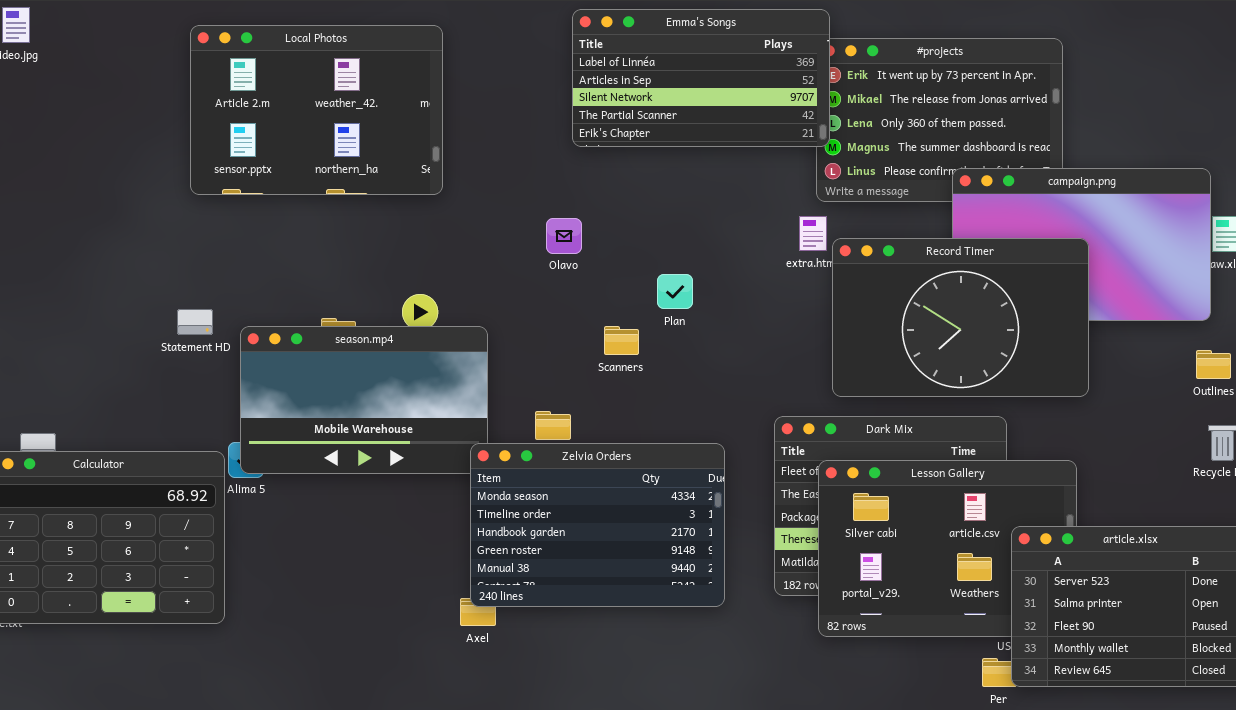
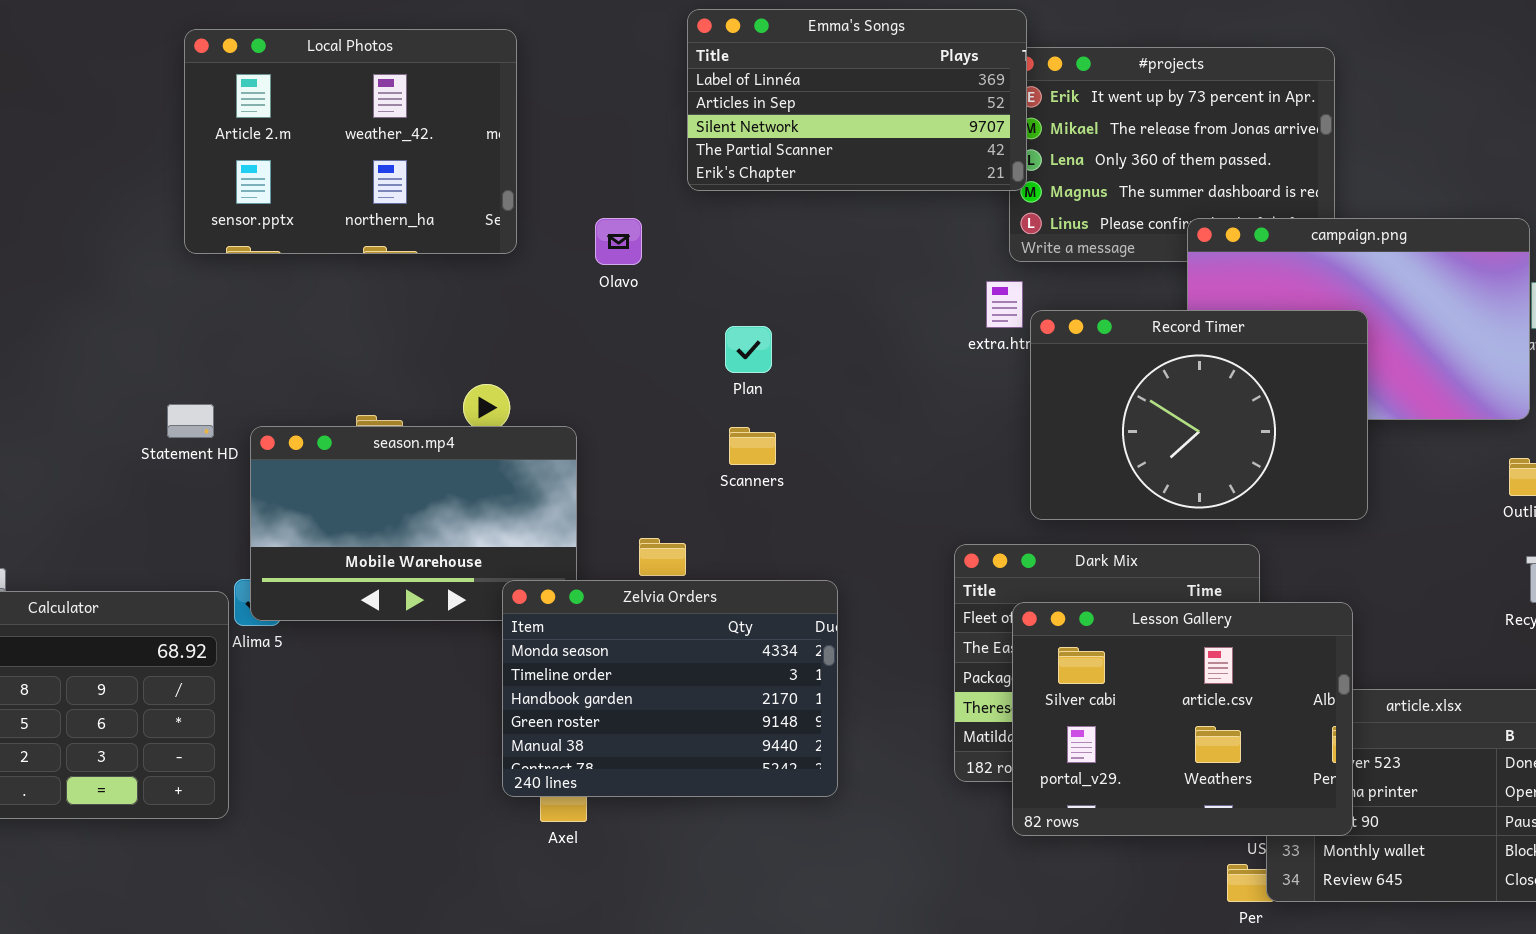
Olavo: [546,218,582,254] -> [595,218,642,265], moved
Plan: [657,274,693,309] -> [725,326,772,373], moved
Zelvia Orders: [470,443,725,607] -> [502,580,838,797], moved
Lesson Gallery: [818,460,1077,637] -> [1012,602,1353,836], raised

